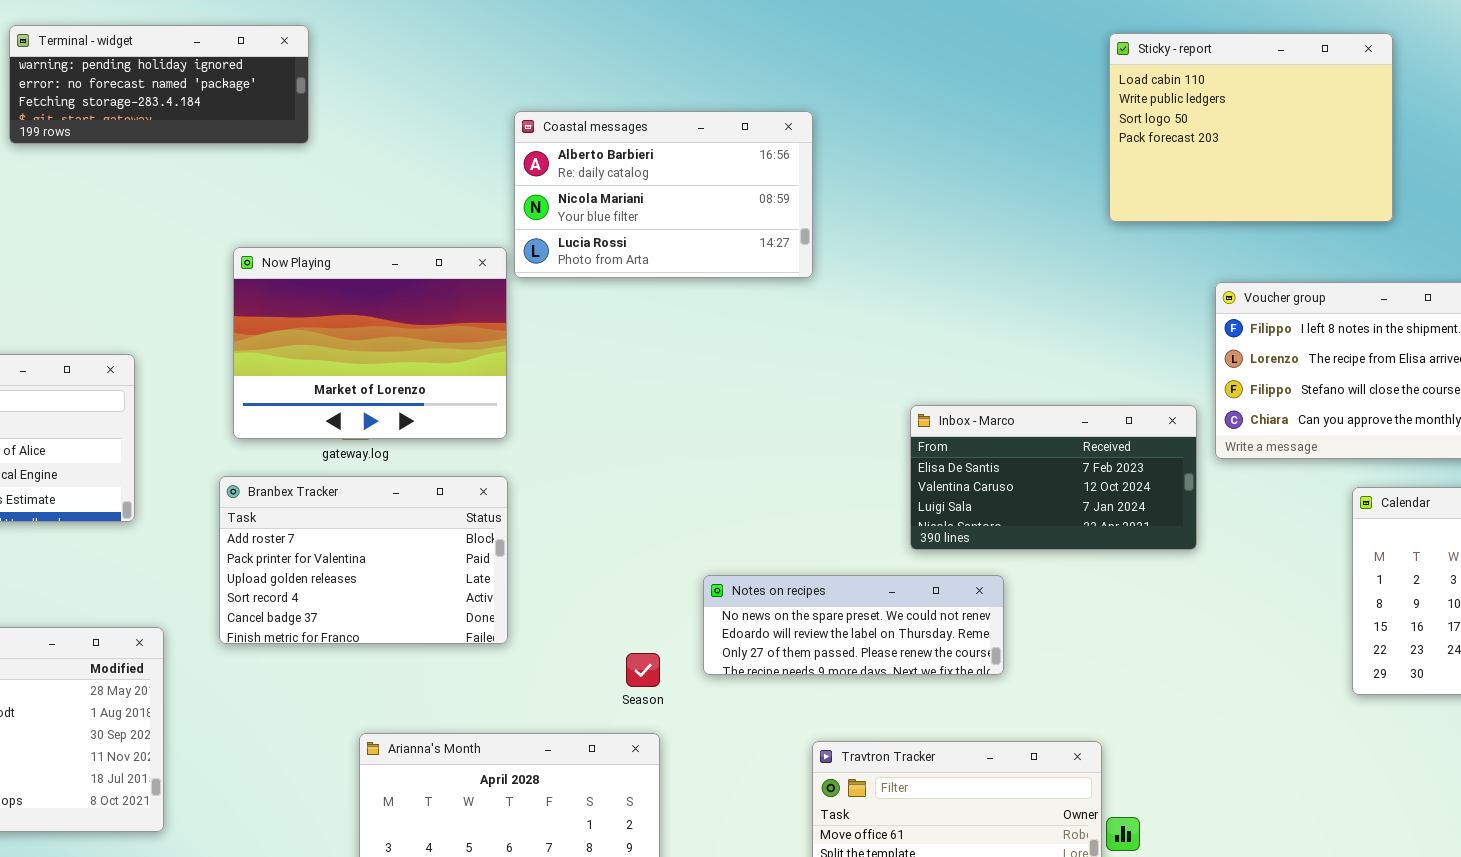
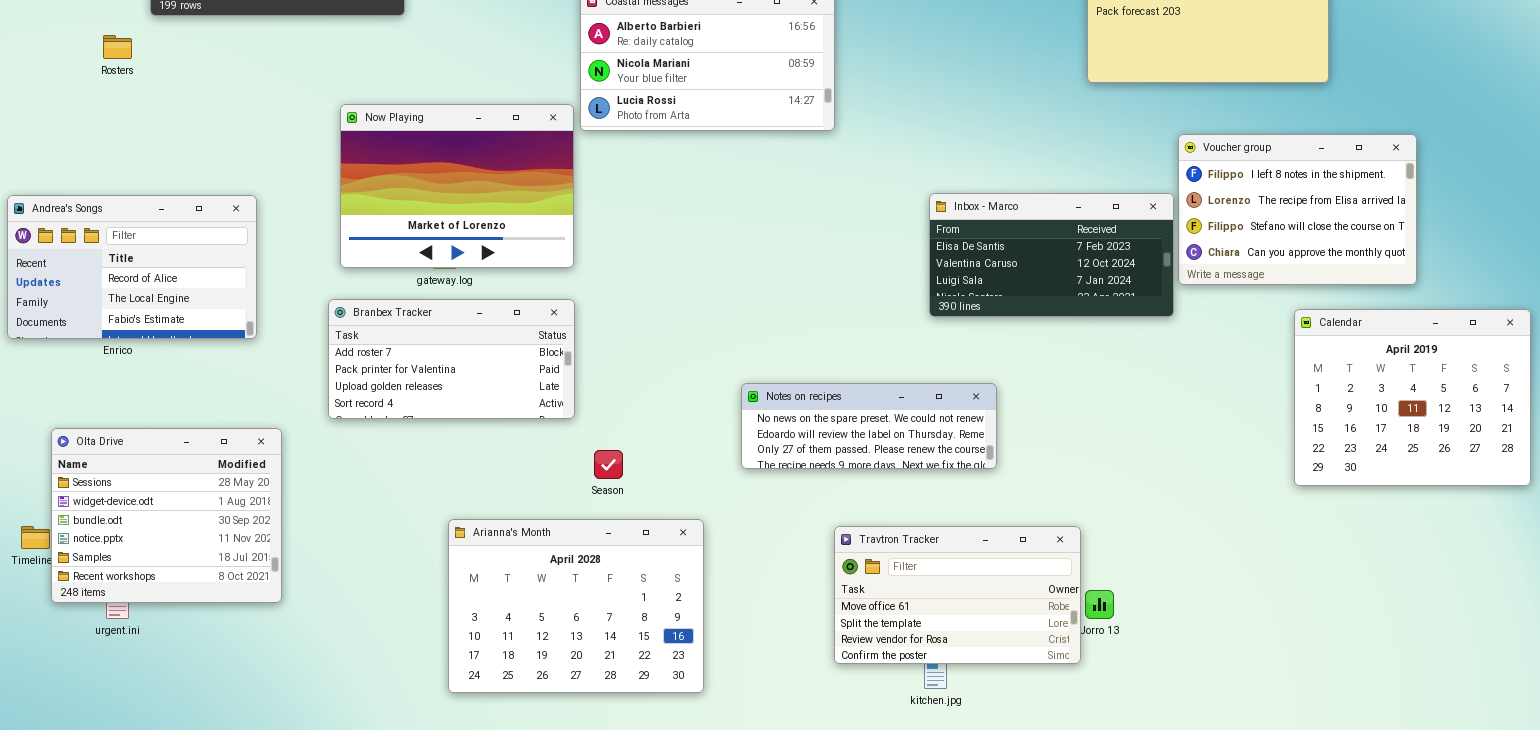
Inbox - Marco: [910,405,1197,550] -> [929,193,1174,317], moved
Branbex Tracker: [219,476,508,644] -> [328,299,575,419], resized
Season: [626,653,660,687] -> [594,450,623,479], moved

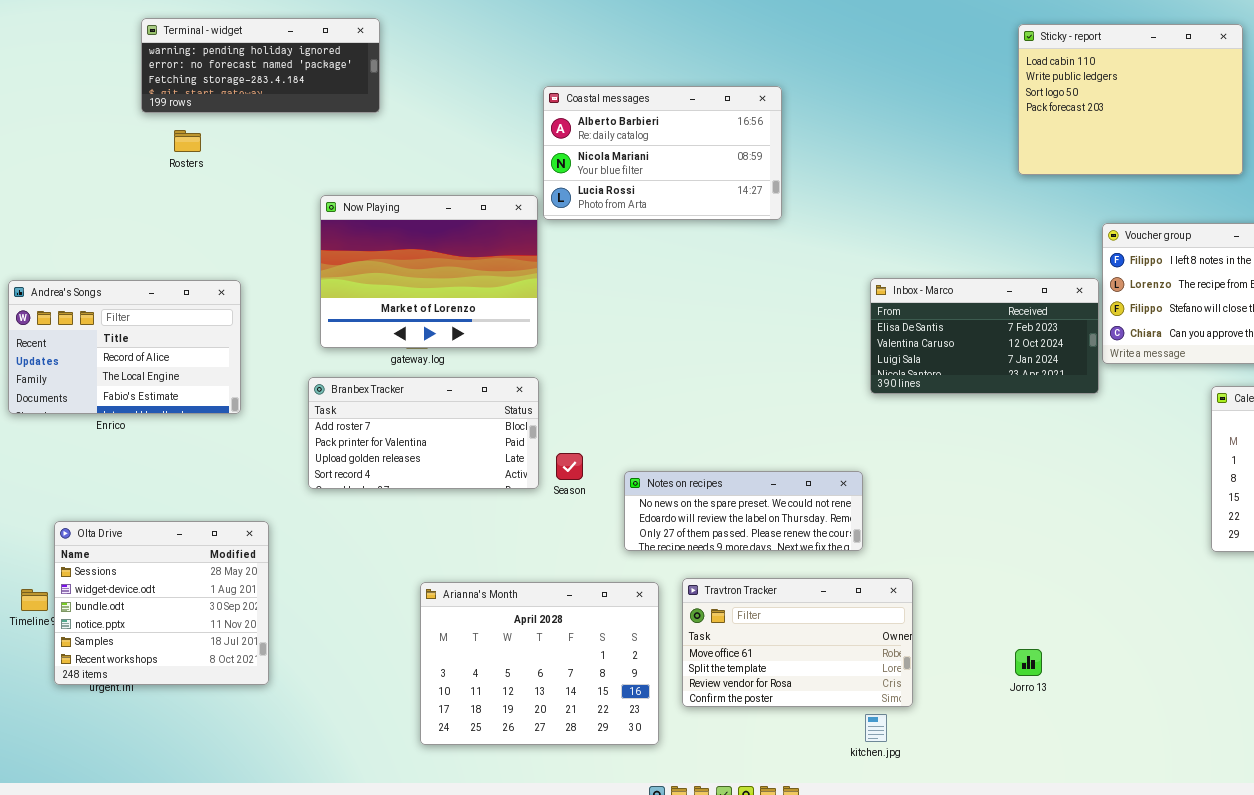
Rosters: [103,35,132,59] -> [174,130,201,152], moved
Notes on recipes: [741,383,997,469] -> [624,471,863,551], moved
Olta Drive: [51,428,282,603] -> [54,521,269,685], moved
Season: [594,450,623,479] -> [556,453,583,480], moved
Travtron Tracker: [834,526,1081,664] -> [682,578,913,707], moved

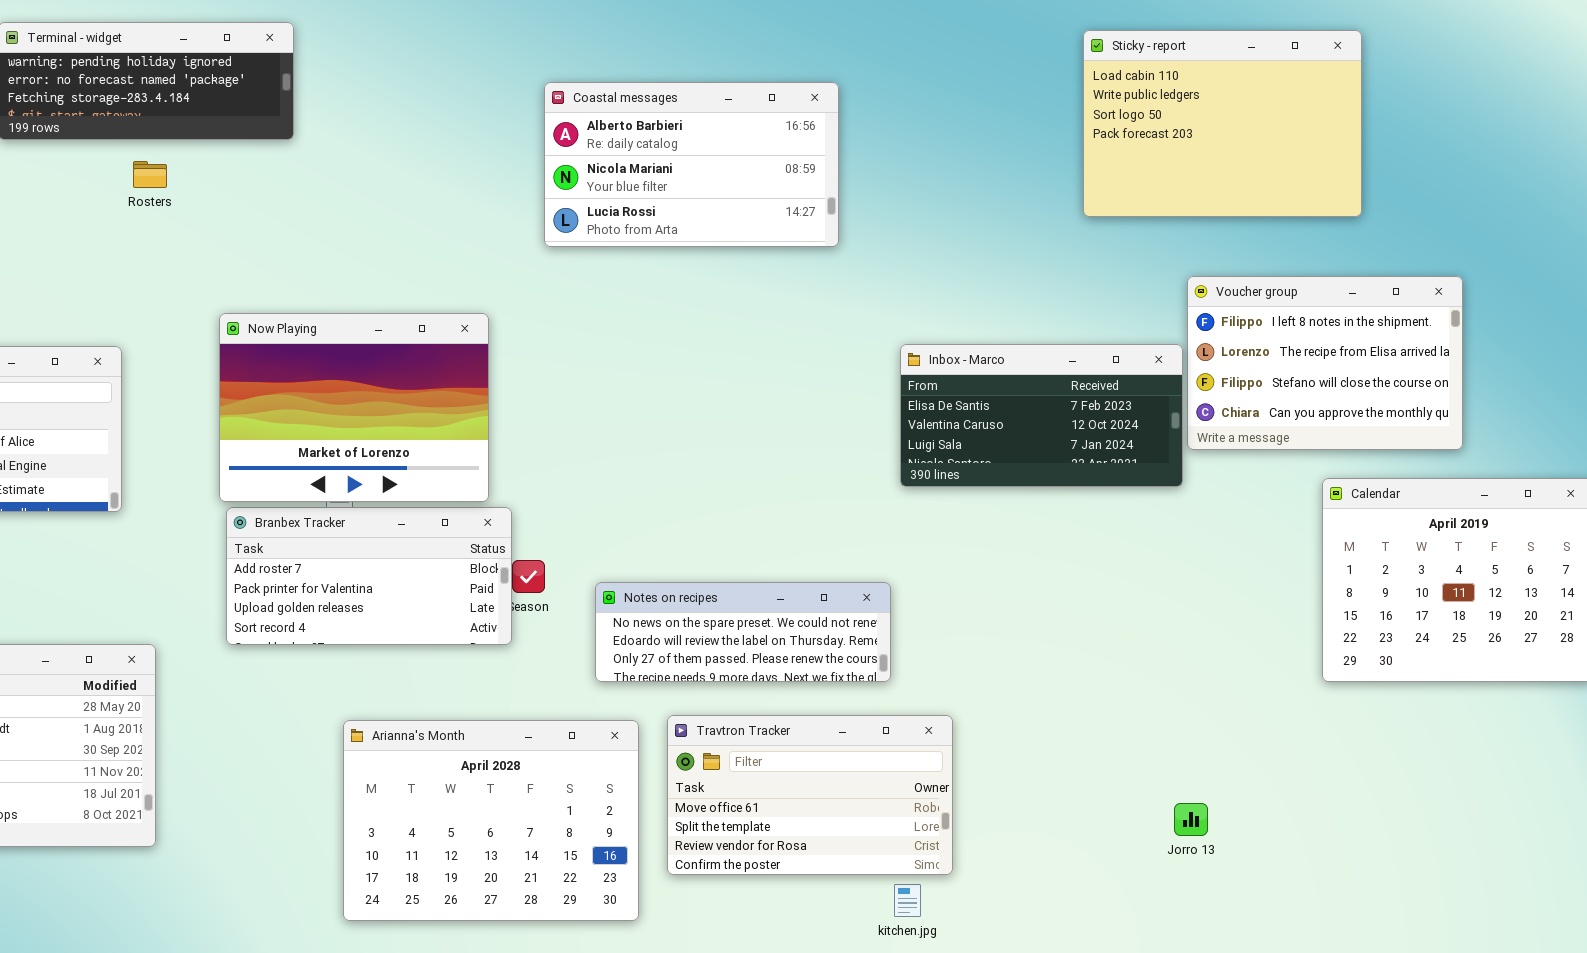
Coastal messages: [543,86,782,220] -> [544,82,839,247], moved
Rosters: [174,130,201,152] -> [133,161,167,188], moved
Now Playing: [320,195,538,348] -> [219,313,489,502], moved
Branbex Tracker: [308,377,539,489] -> [226,507,512,645], moved
Jorro 13: [1015,649,1042,676] -> [1174,803,1208,836], moved

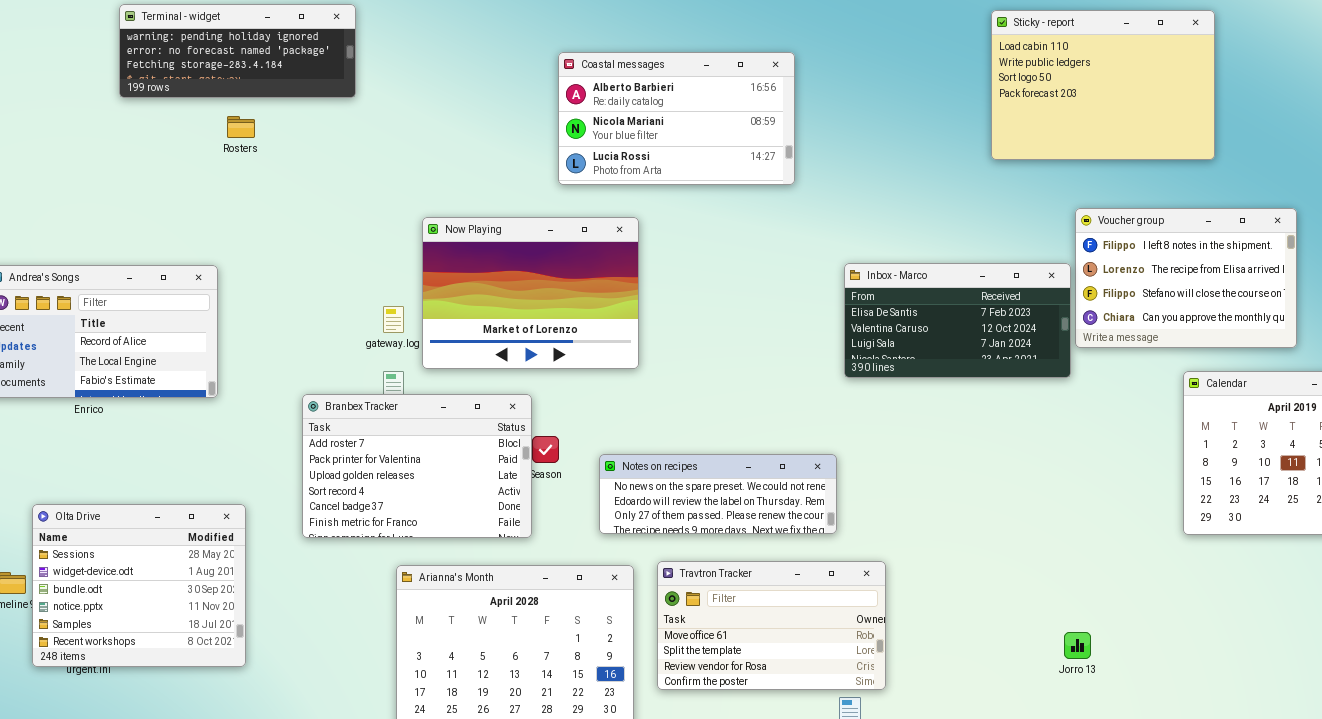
Now Playing: [219,313,489,502] -> [422,217,639,369], moved
Branbex Tracker: [226,507,512,645] -> [302,394,532,538], resized

